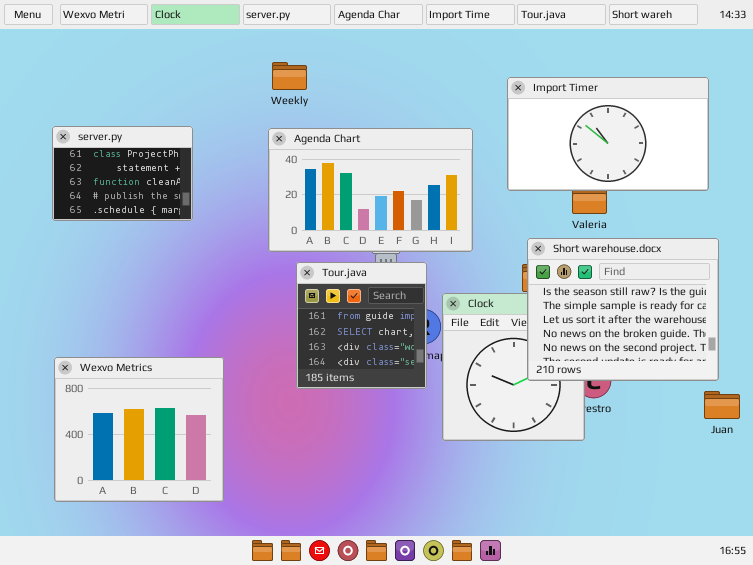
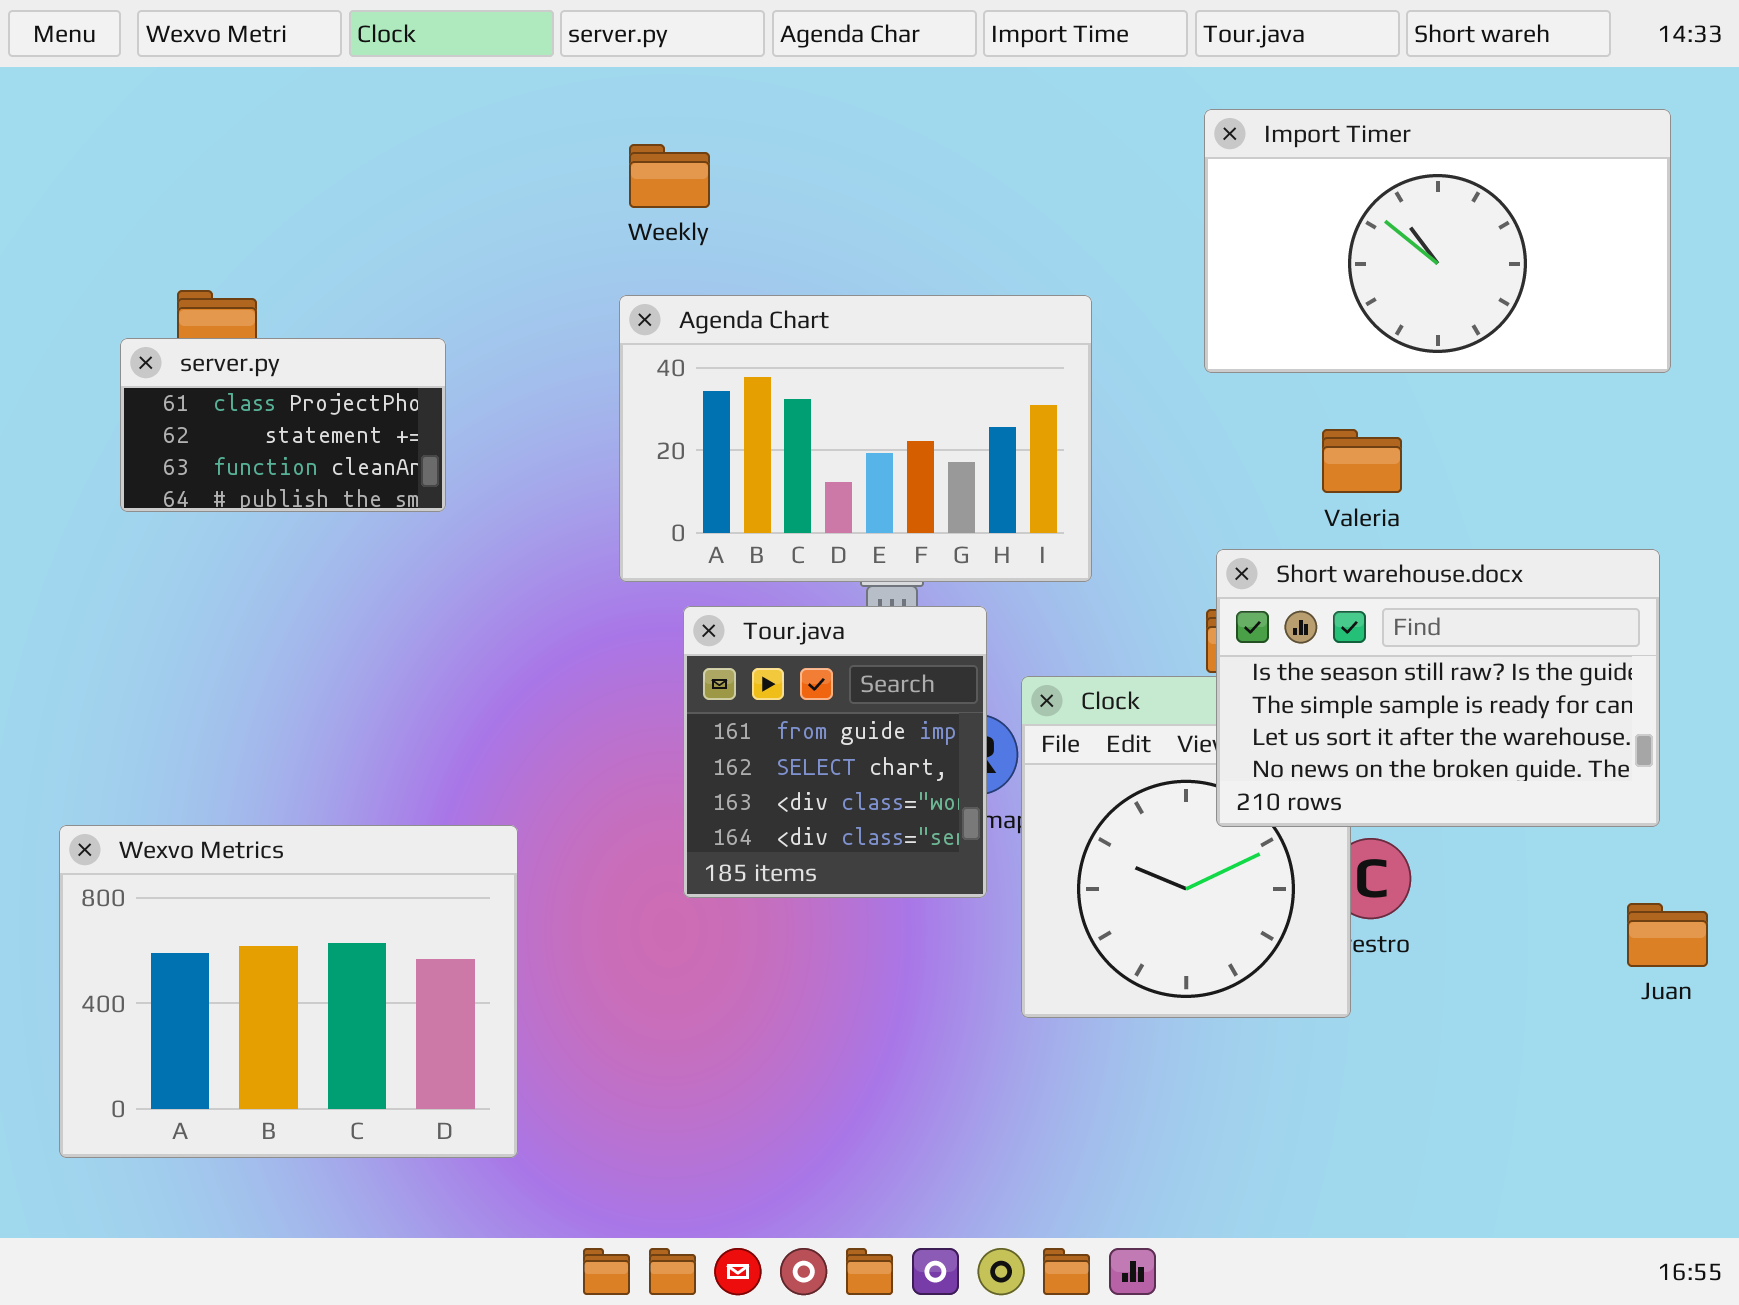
Import Timer: [507,77,709,191] -> [1204,109,1671,373], moved
server.py: [52,126,193,221] -> [120,338,446,512], resized
Short warehouse.docx: [527,238,719,381] -> [1216,549,1660,827], resized
Wexvo Metrics: [54,357,224,502] -> [59,825,518,1158], resized

